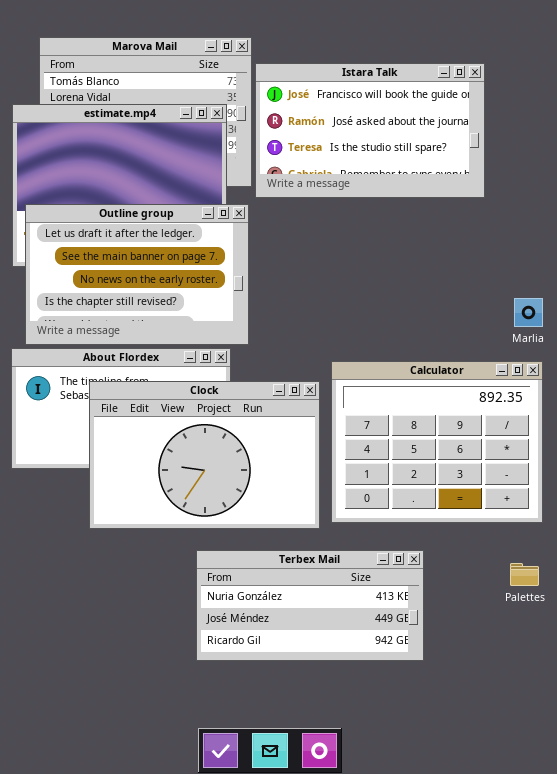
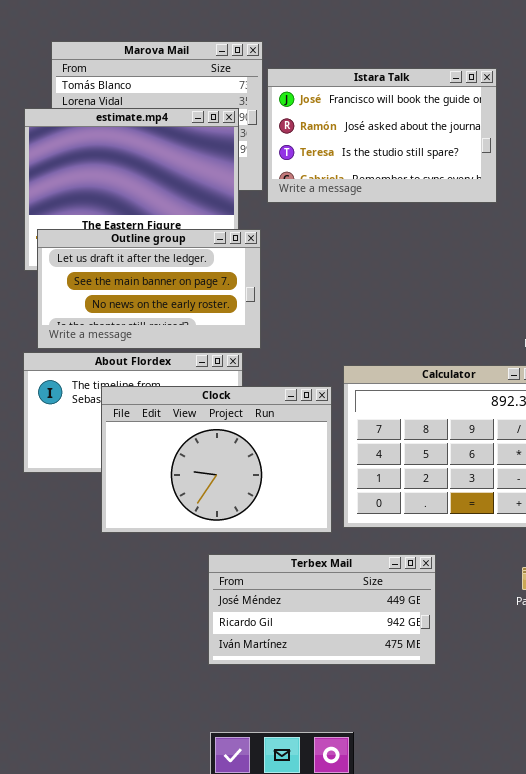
Outline group: [25,204,249,345] -> [37,229,261,349], resized
Terbex Mail: [196,550,424,661] -> [208,554,436,665], scrolled down 1 row

